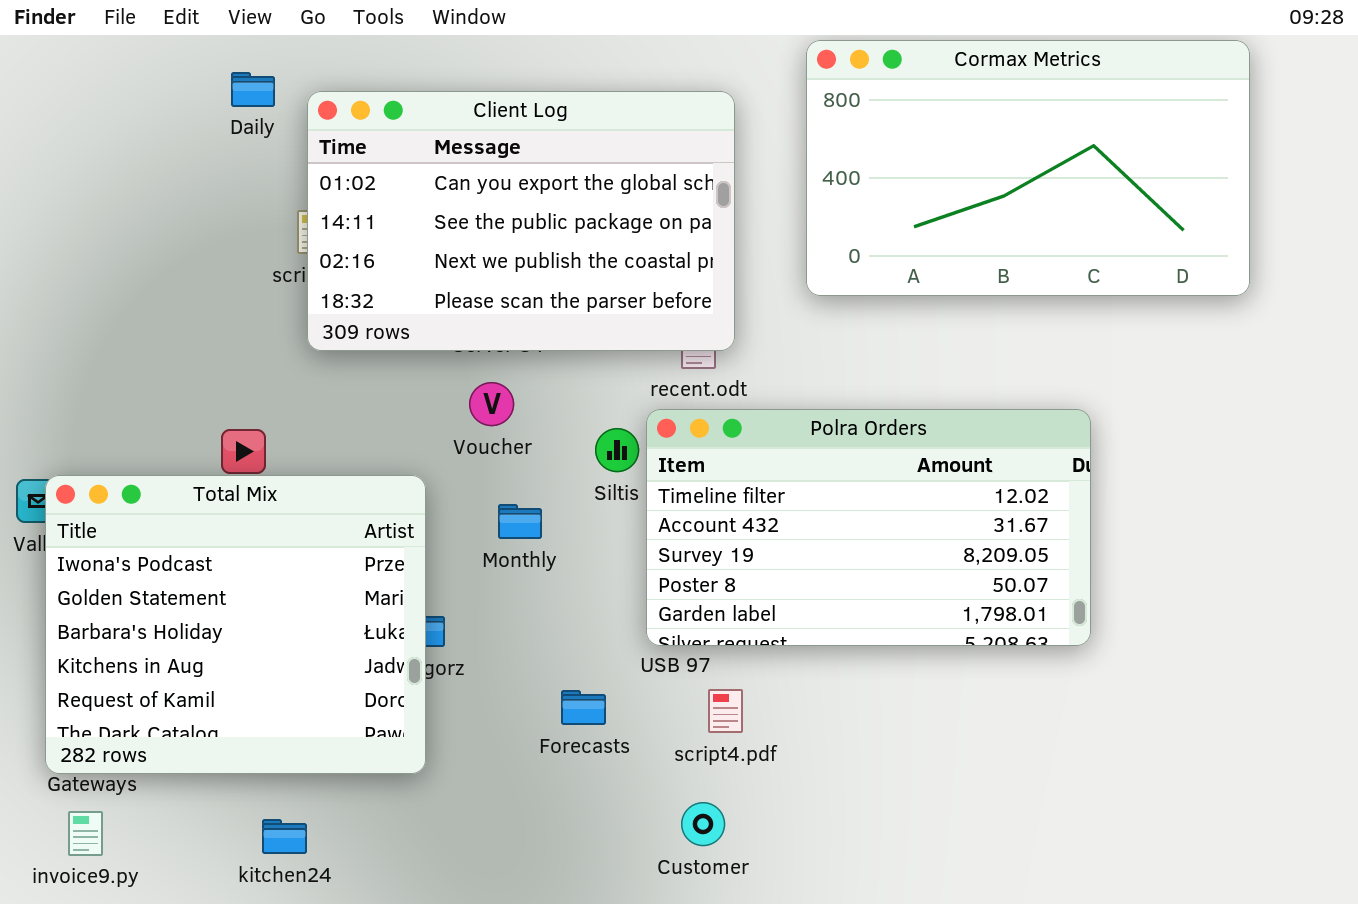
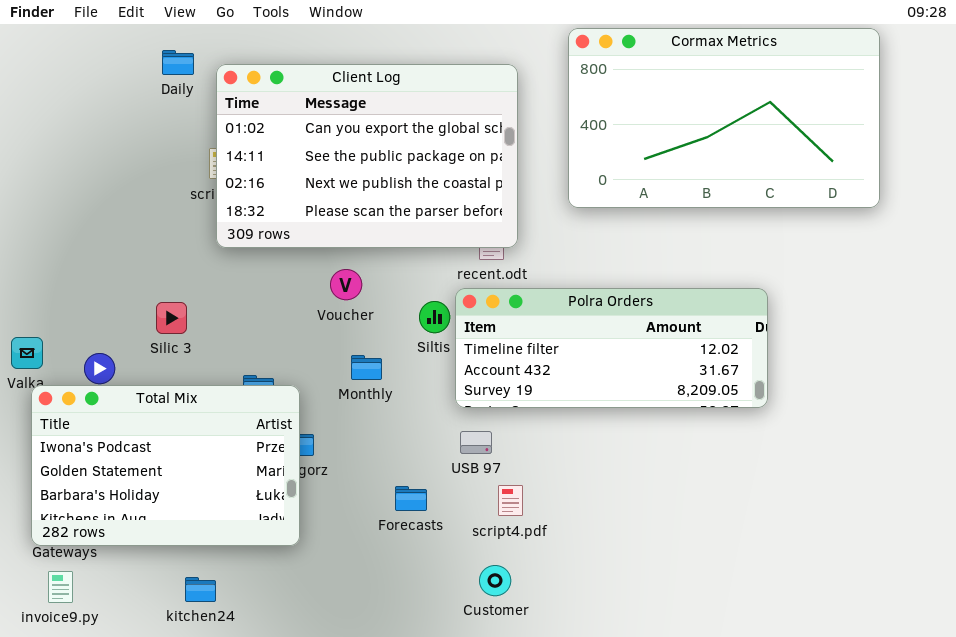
Polra Orders: [646,409,1091,646] -> [455,288,768,408], resized
Total Mix: [45,475,426,774] -> [31,385,300,546], resized

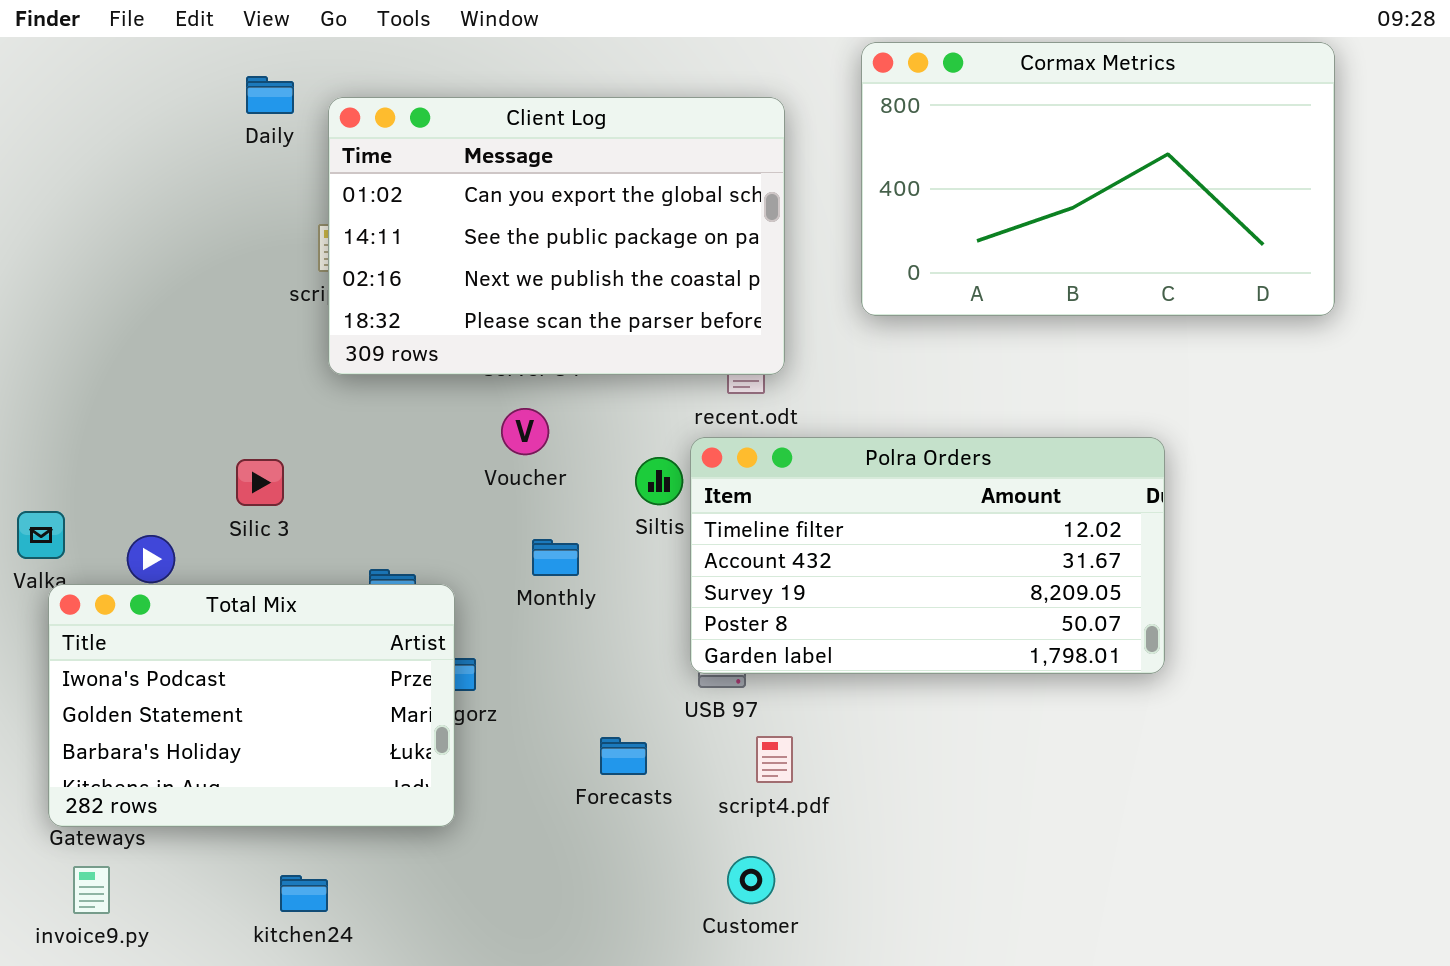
Polra Orders: [455,288,768,408] -> [690,437,1165,674], resized

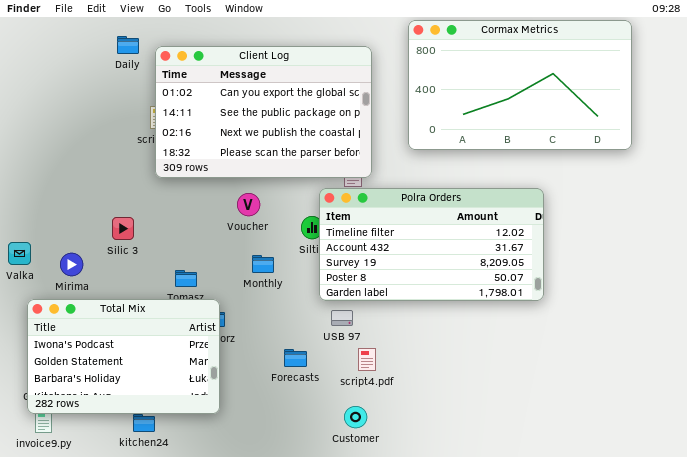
Polra Orders: [690,437,1165,674] -> [319,188,544,301], moved
Total Mix: [48,584,455,827] -> [27,299,220,414], moved

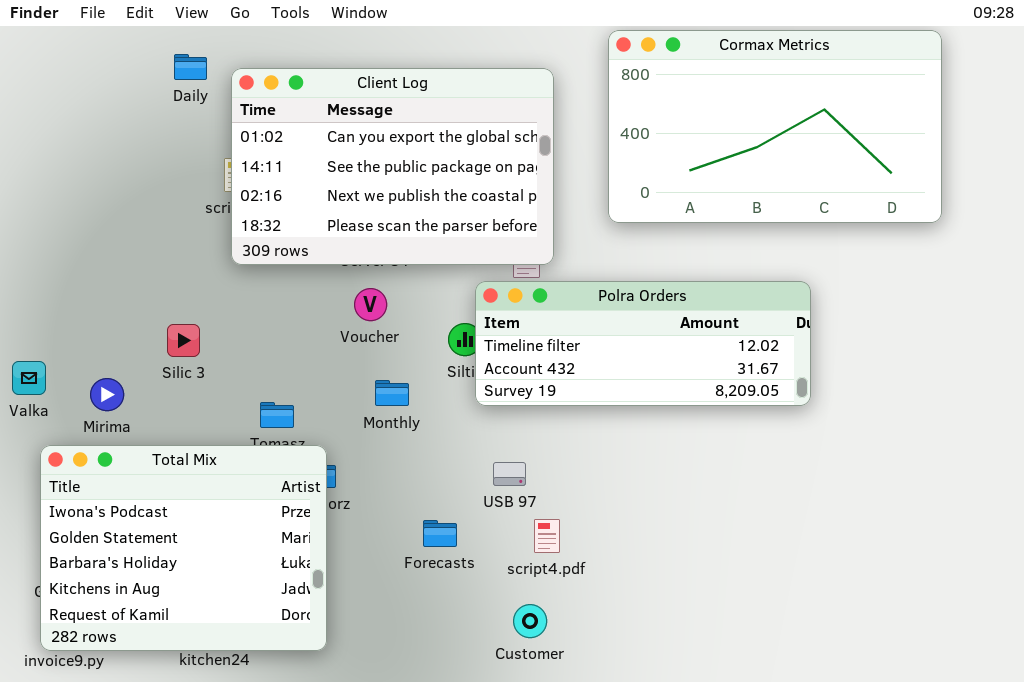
Polra Orders: [319,188,544,301] -> [475,281,811,406], resized
Total Mix: [27,299,220,414] -> [40,445,327,651], resized

